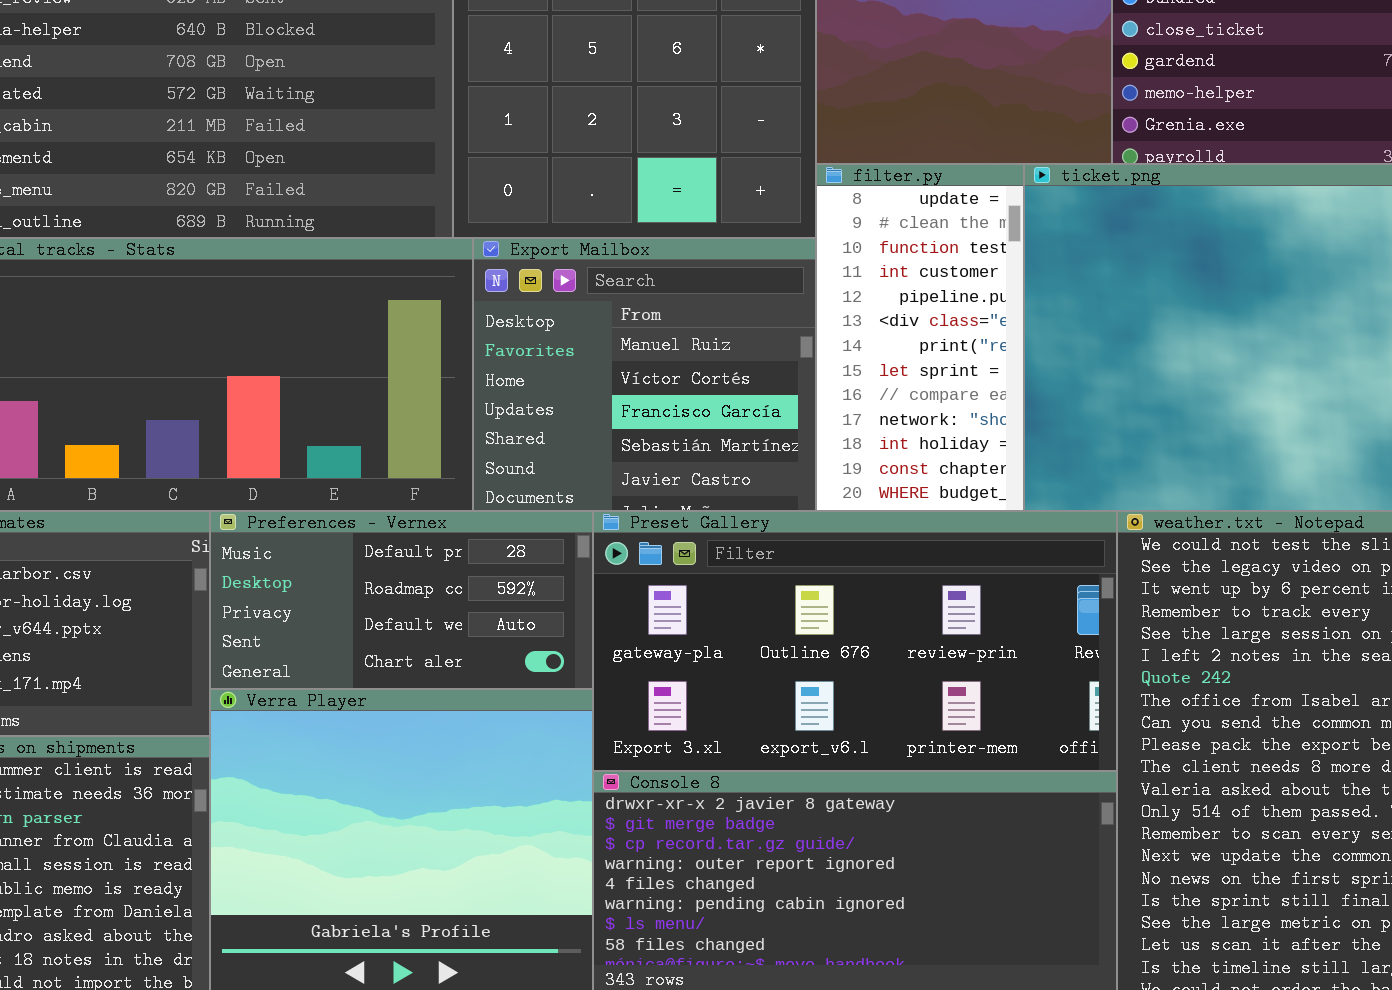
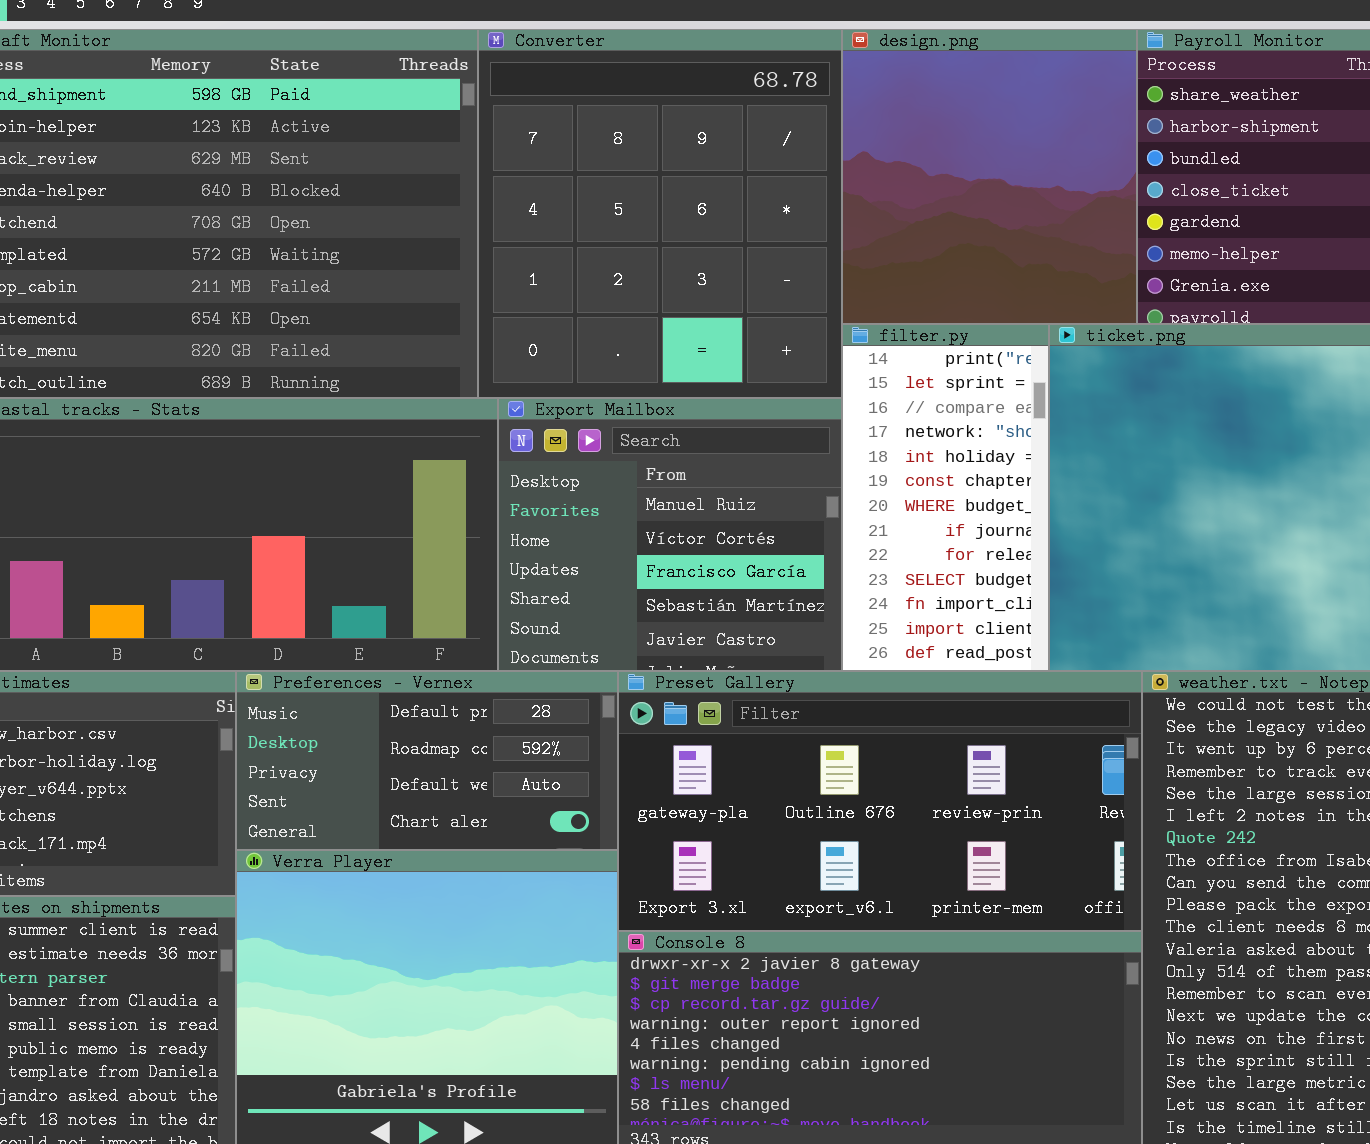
filter.py: [816,164,1024,511] -> [842,324,1049,671], scrolled down 6 rows

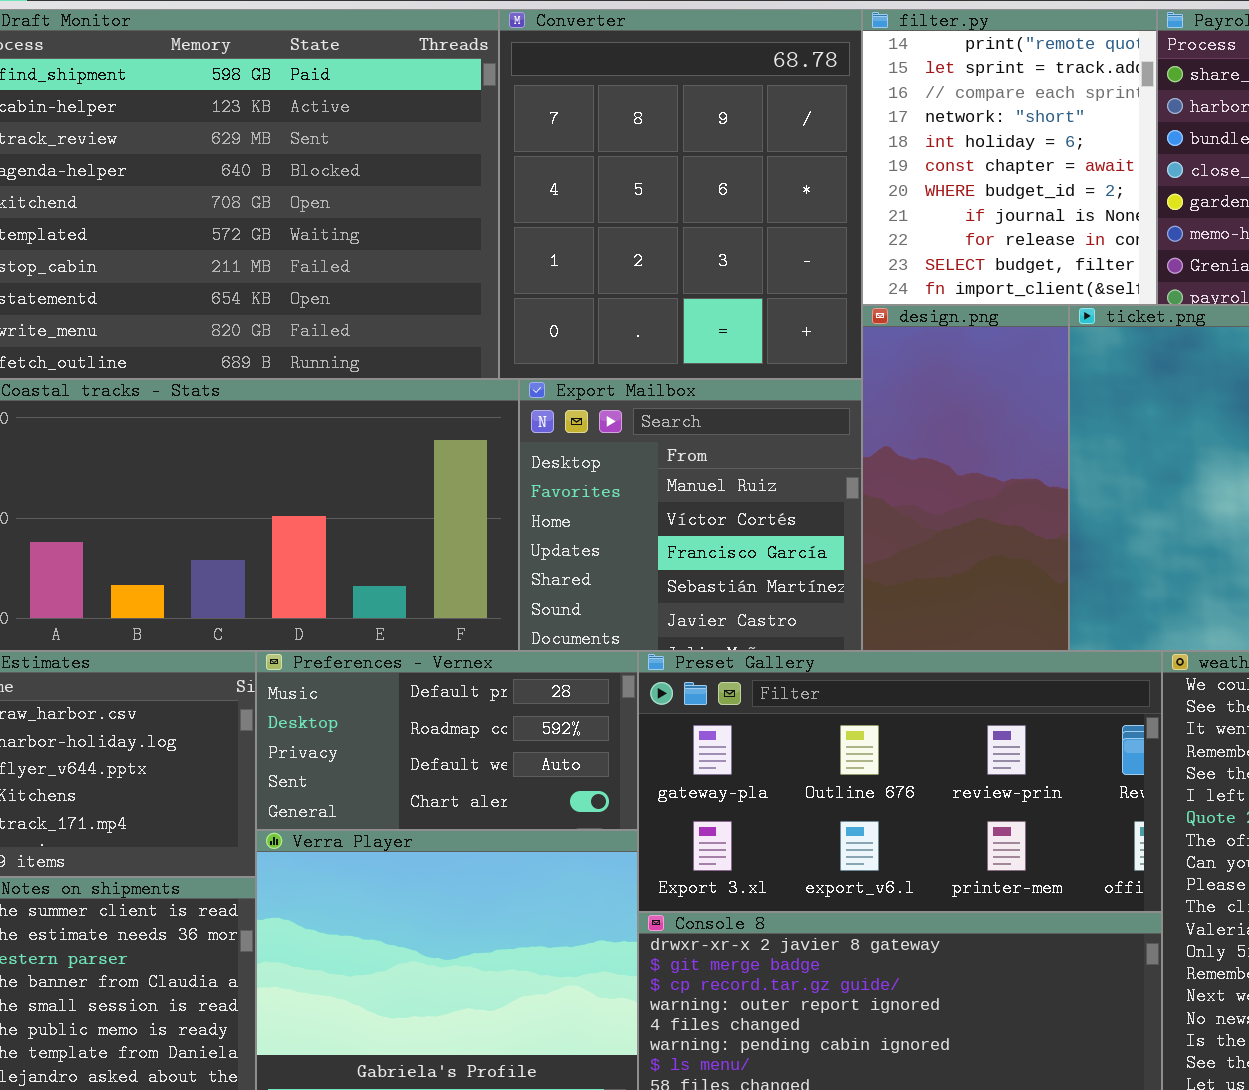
design.png: [842,29,1137,324] -> [862,305,1069,651], moved, resized
filter.py: [842,324,1049,671] -> [862,9,1157,305], moved, resized

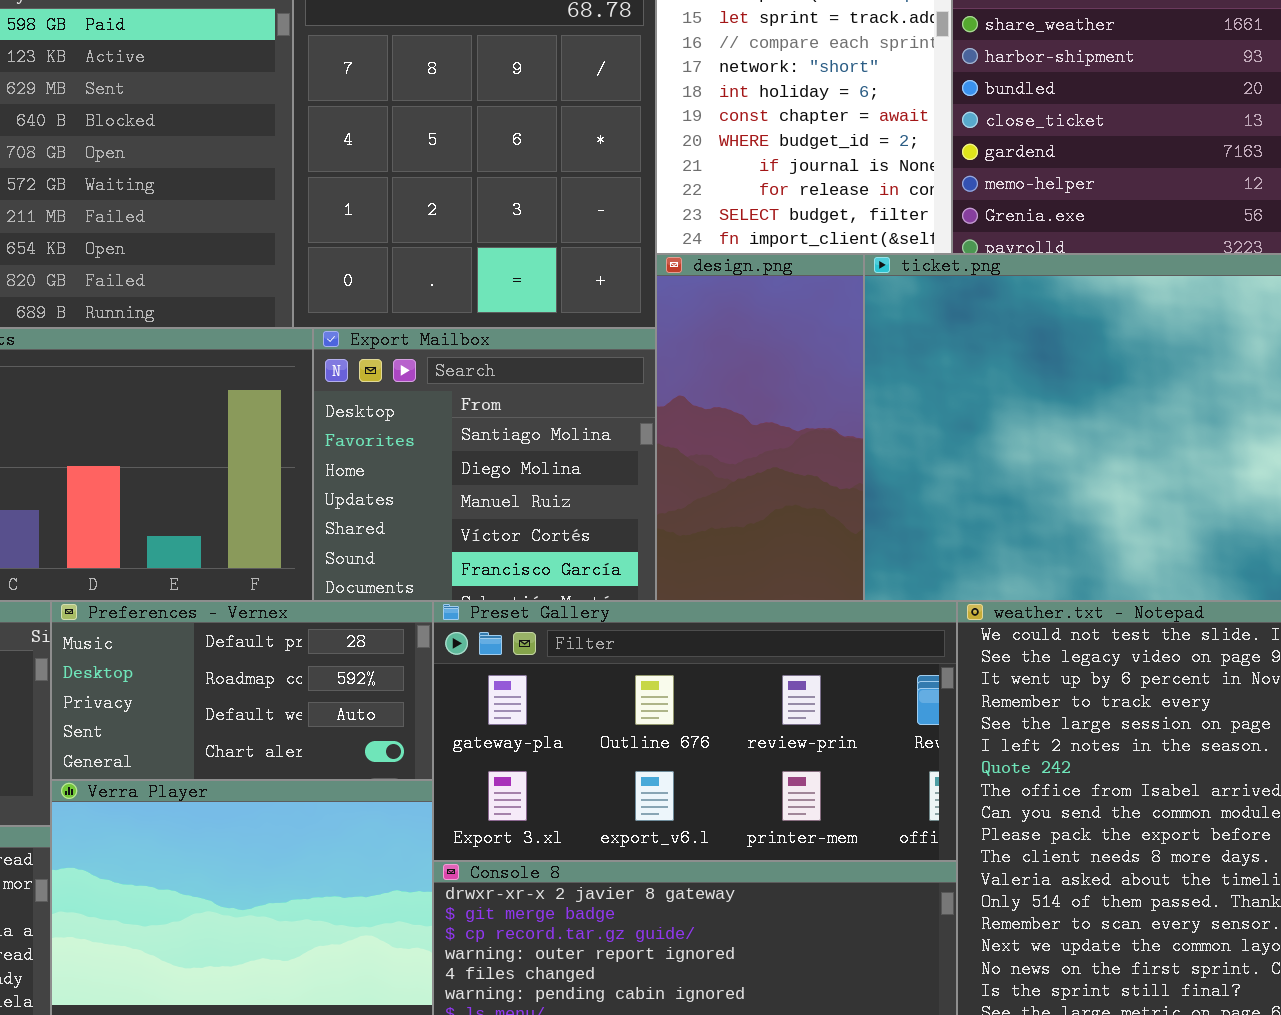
Export Mailbox: [519,379,862,651] -> [313,328,656,601], scrolled up 2 rows

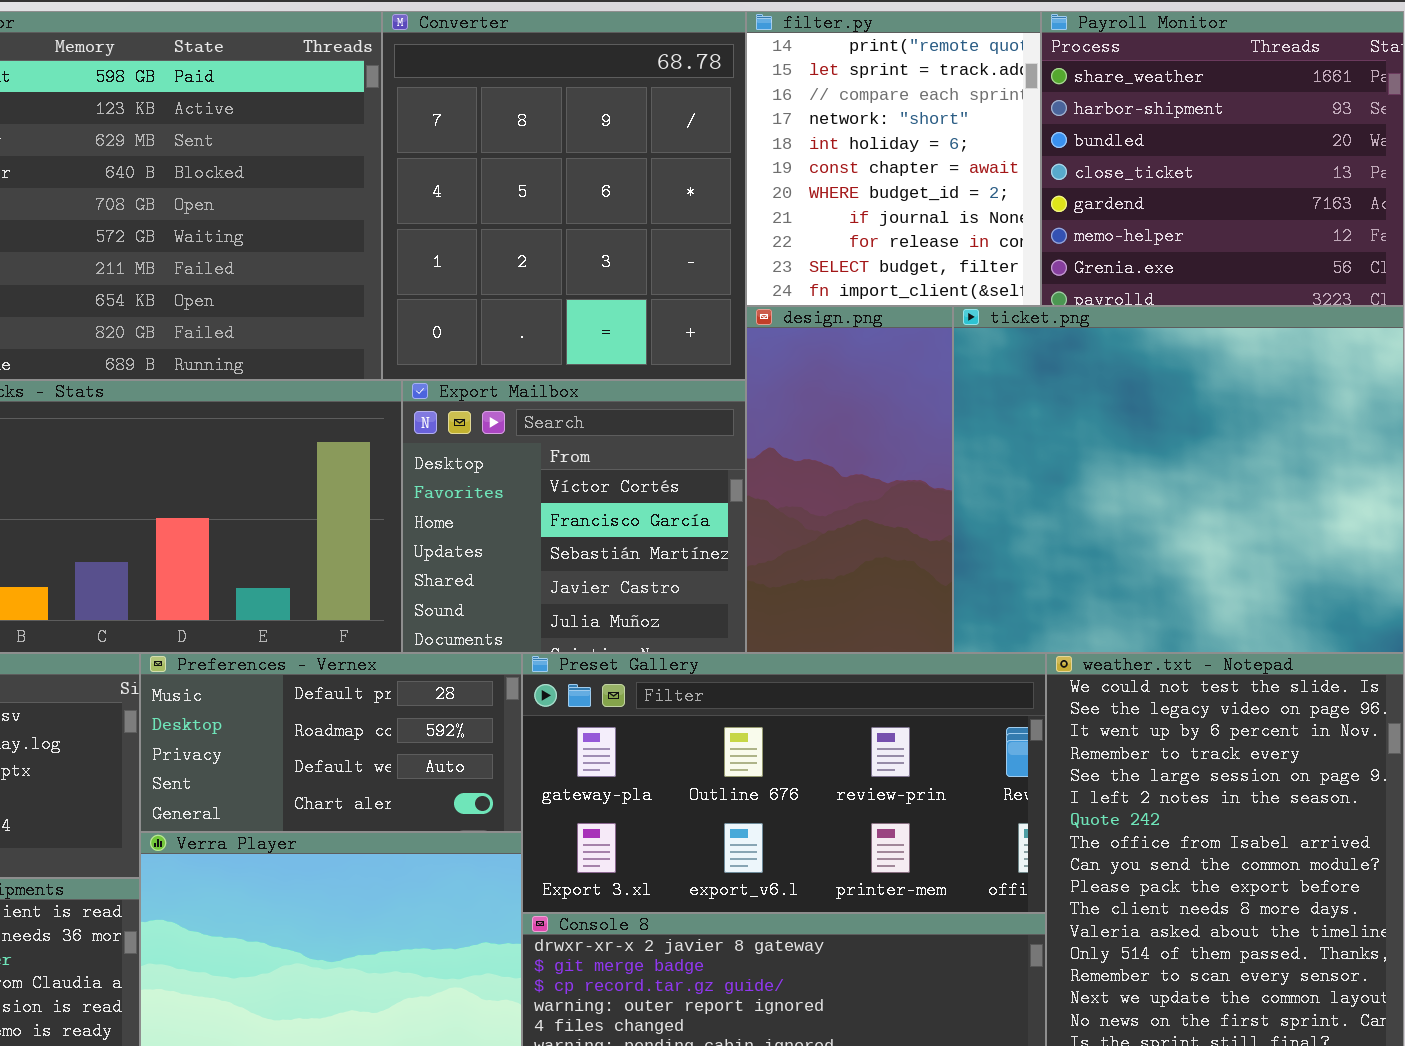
Export Mailbox: [313,328,656,601] -> [402,380,746,653], scrolled down 3 rows

